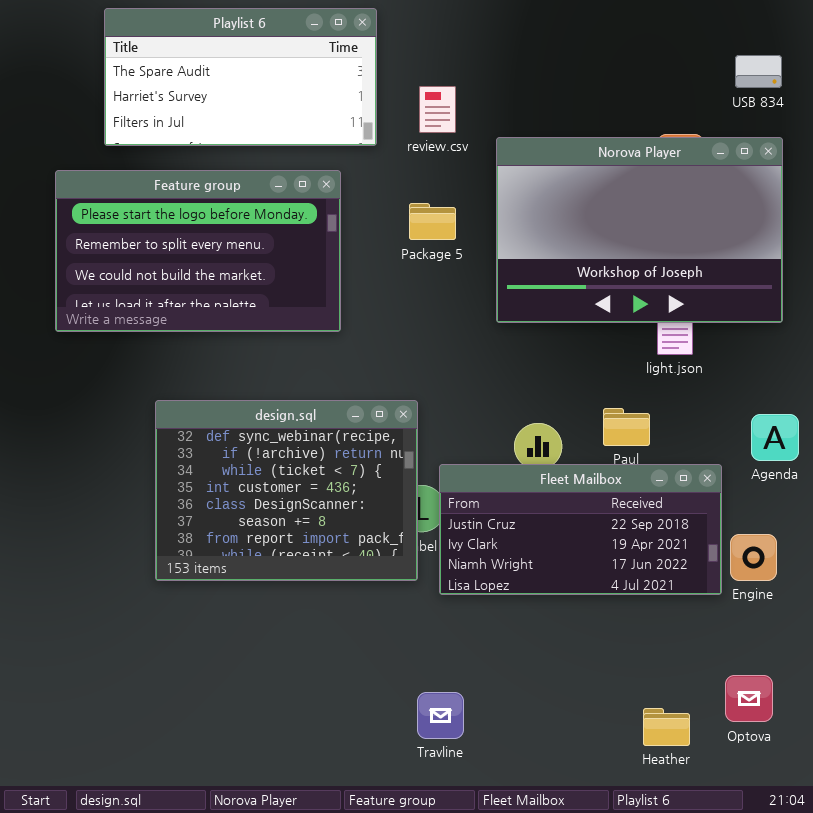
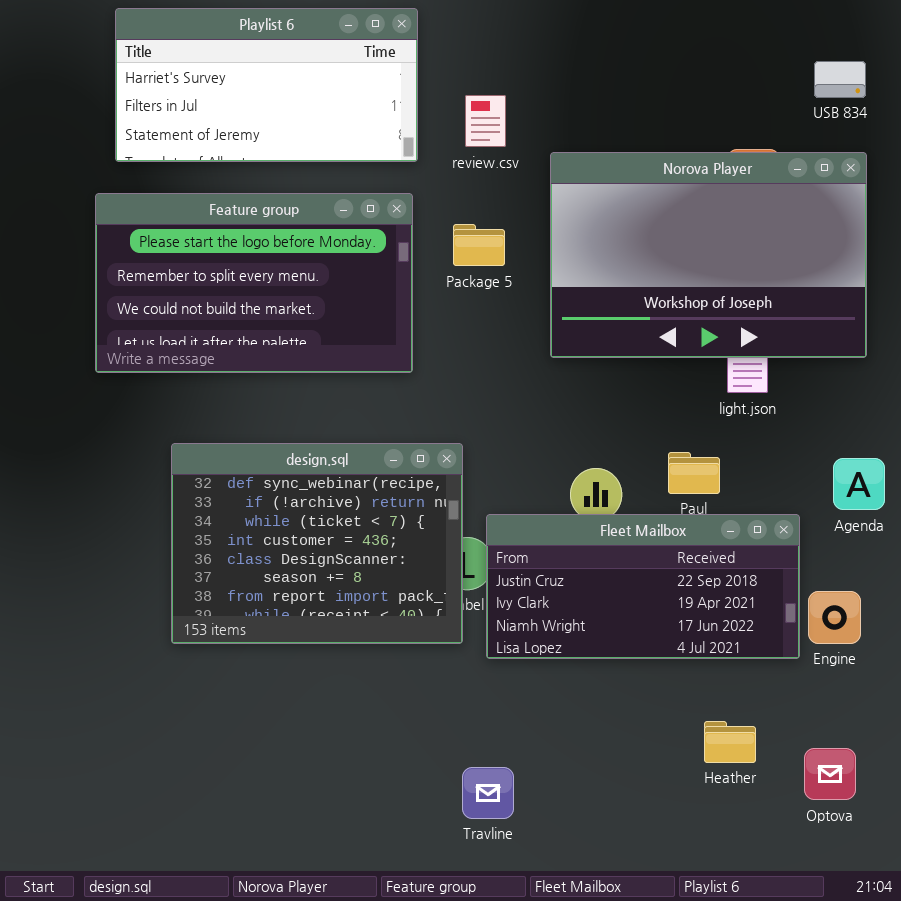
Playlist 6: [104,8,377,146] -> [115,8,418,162], scrolled down 1 row
Feature group: [55,170,341,332] -> [95,193,413,373], moved
Heather: [643,708,690,746] -> [704,721,756,763], moved

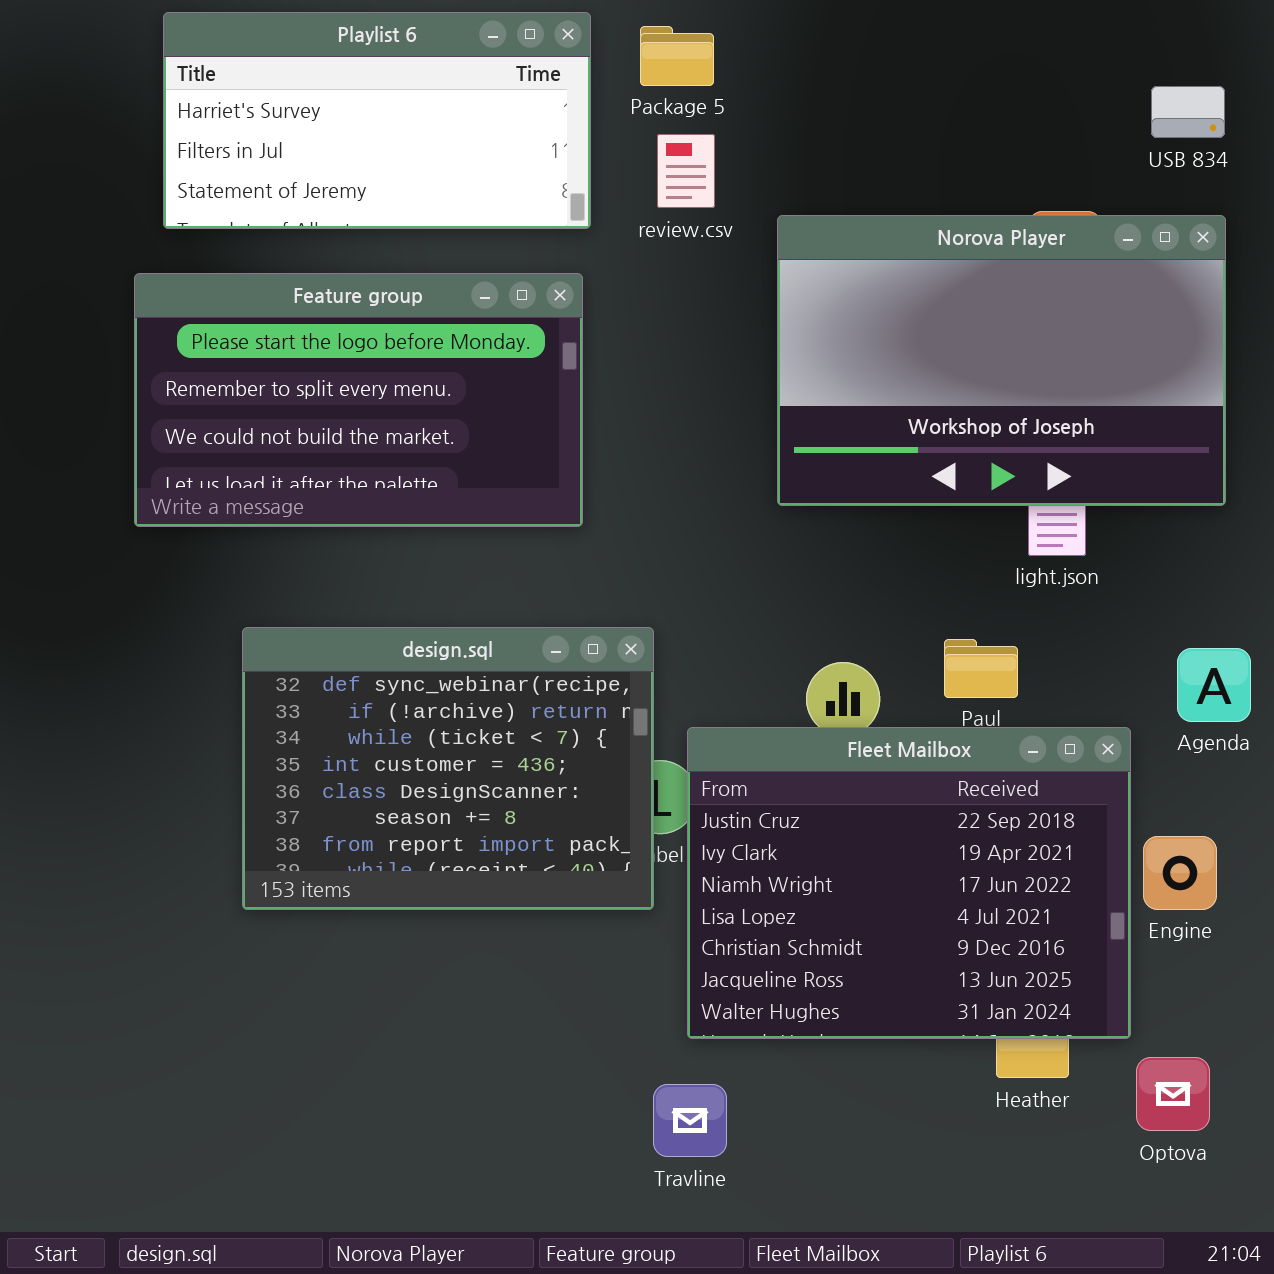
Package 5: [453,224,505,266] -> [640,26,714,86], moved
Fleet Mailbox: [486,514,800,659] -> [687,727,1131,1039], resized

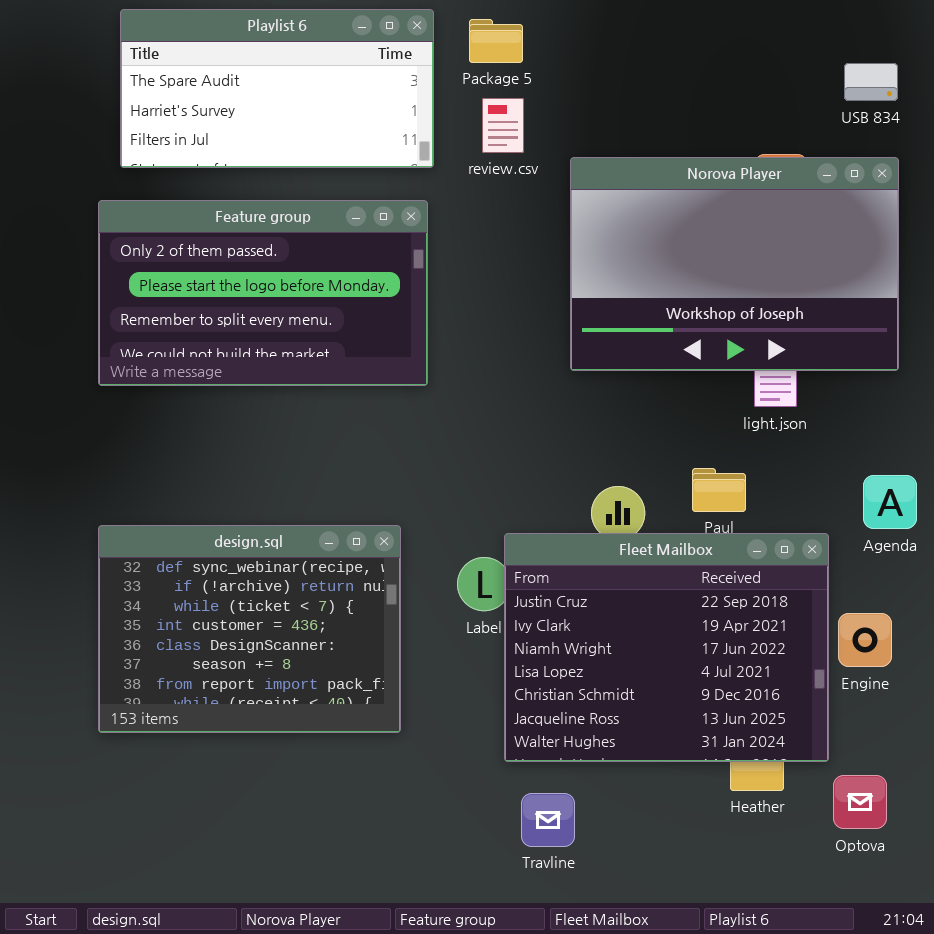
Playlist 6: [163,12,591,229] -> [120,9,434,168], scrolled up 1 row
Feature group: [134,273,583,527] -> [98,200,428,386], scrolled up 1 row
design.sql: [242,627,654,910] -> [98,525,401,733], moved
Travline: [653,1084,727,1157] -> [521,793,575,847], moved

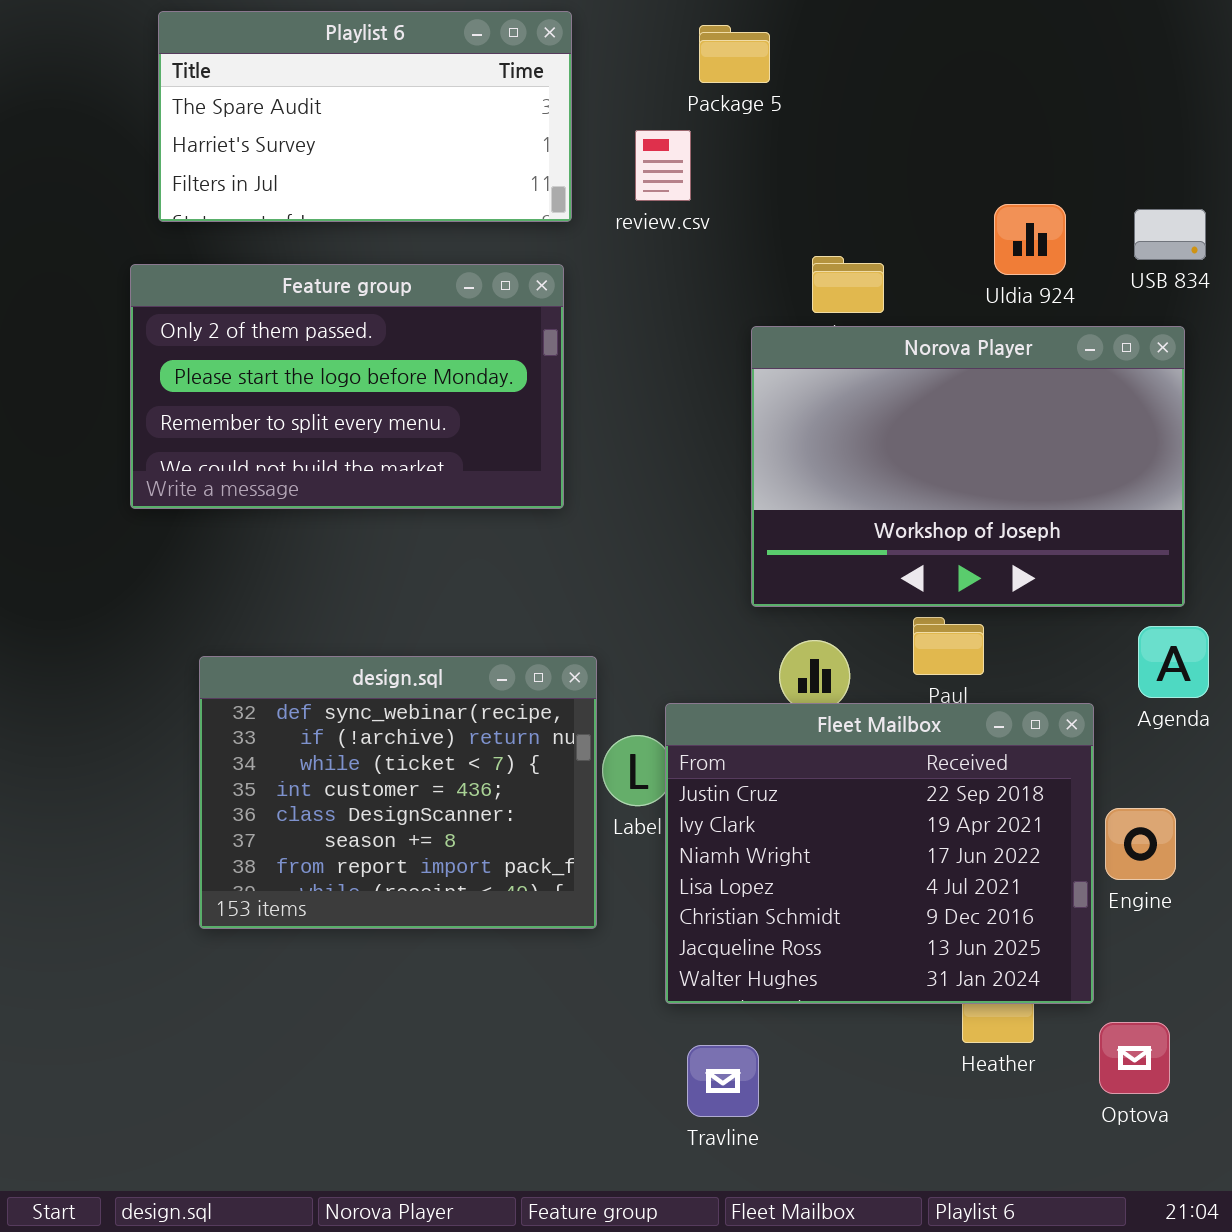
Package 5: [469,19,523,63] -> [699,25,770,83], moved
USB 834: [844,63,898,101] -> [1134,209,1206,260], moved
Norova Player: [570,157,899,371] -> [751,326,1185,607], moved
design.sql: [98,525,401,733] -> [199,656,597,929], moved

